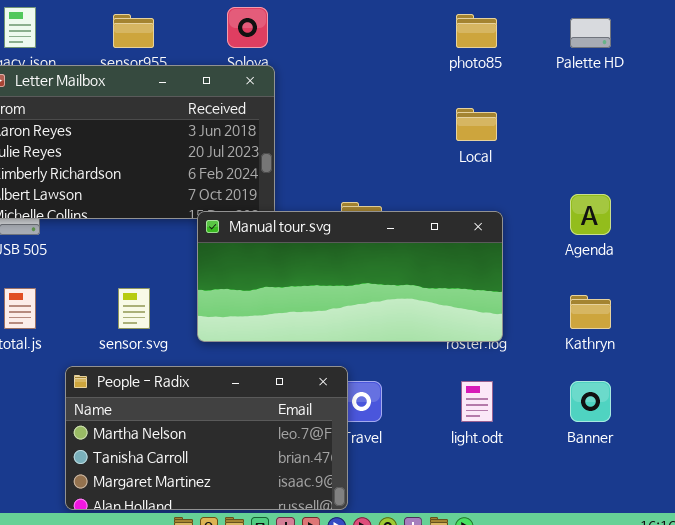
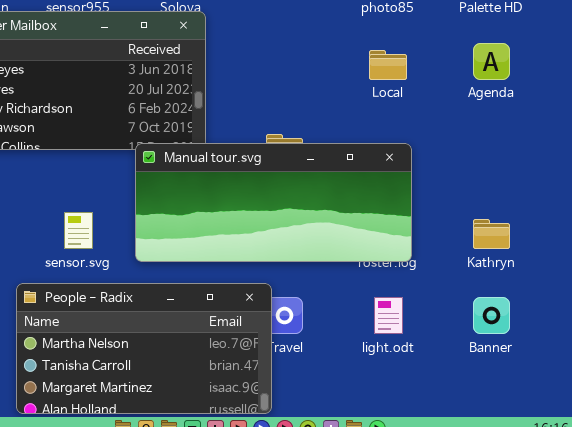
Agenda: [570,194,611,235] -> [473,43,510,80], moved

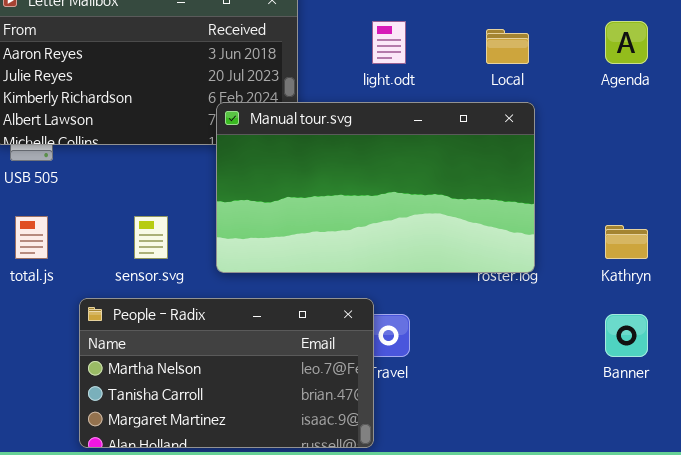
Manual tour.svg: [135,143,412,262] -> [216,102,535,273], resized
light.odt: [374,297,403,334] -> [372,21,406,64], moved

